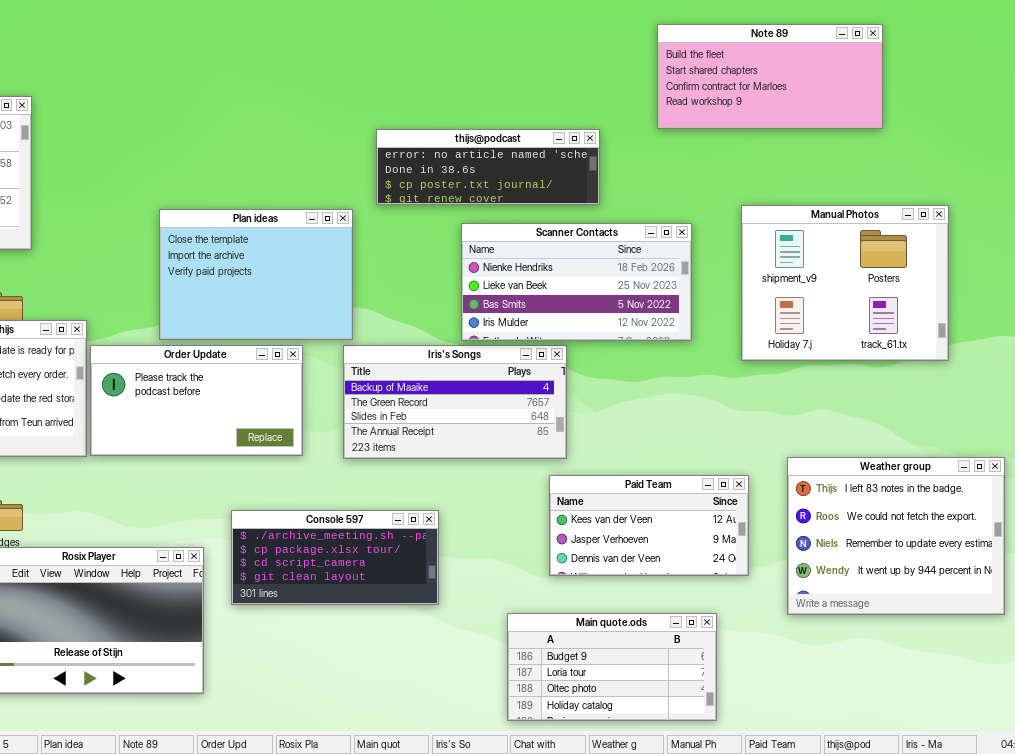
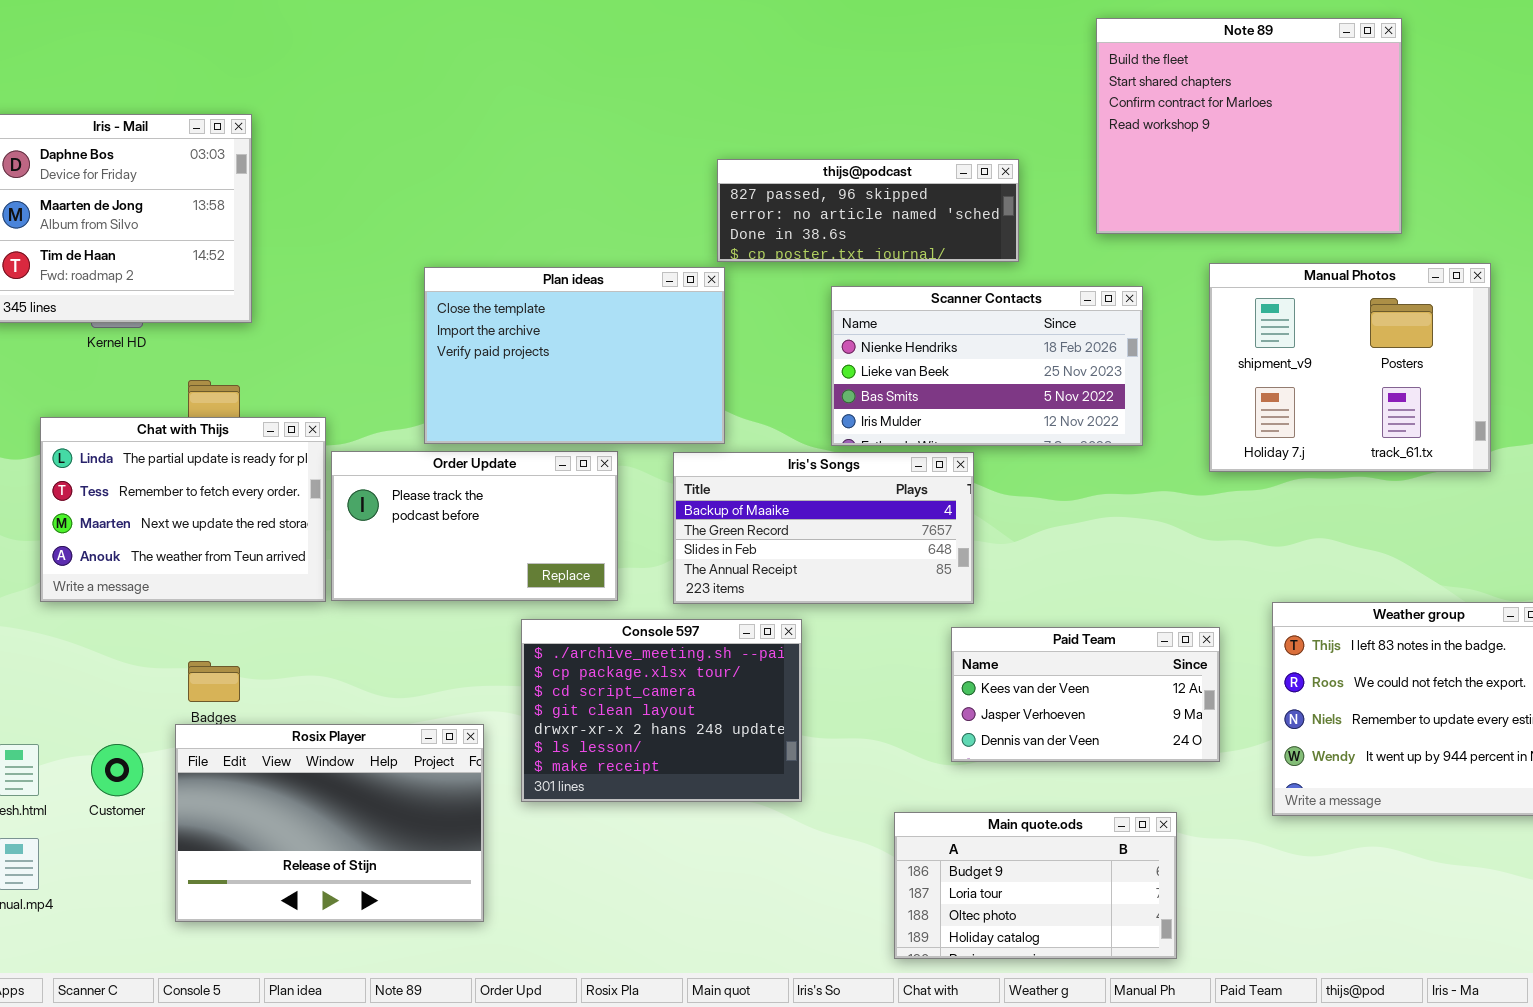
Note 89: [657,24,883,129] -> [1096,18,1402,234], resized
thijs@podcast: [376,129,600,205] -> [717,159,1019,262], scrolled up 1 row
Plan ideas: [159,209,353,340] -> [424,267,725,444], resized
Console 597: [231,510,439,605] -> [521,619,802,802], resized

